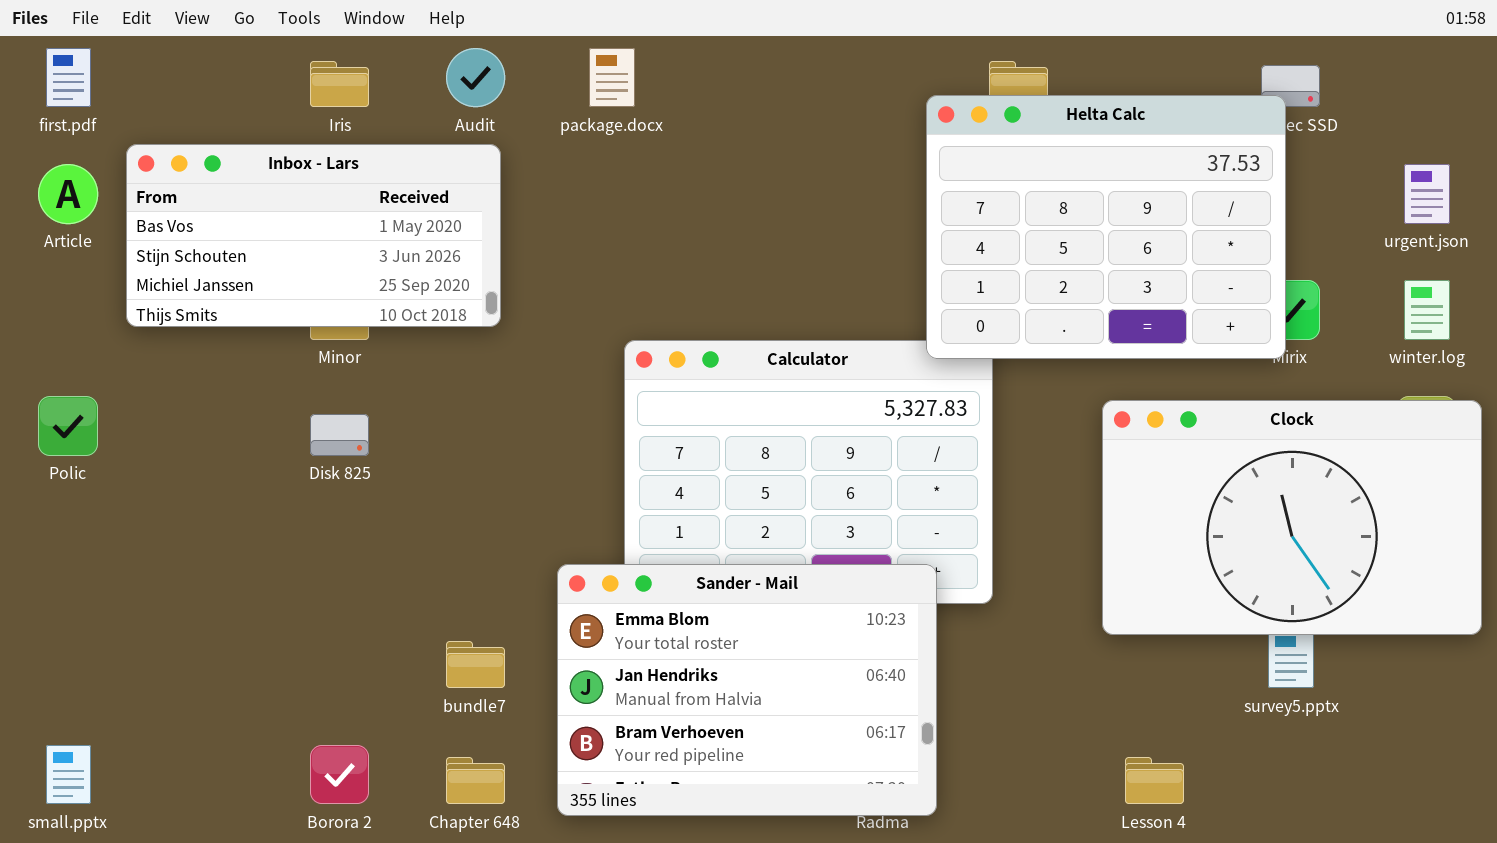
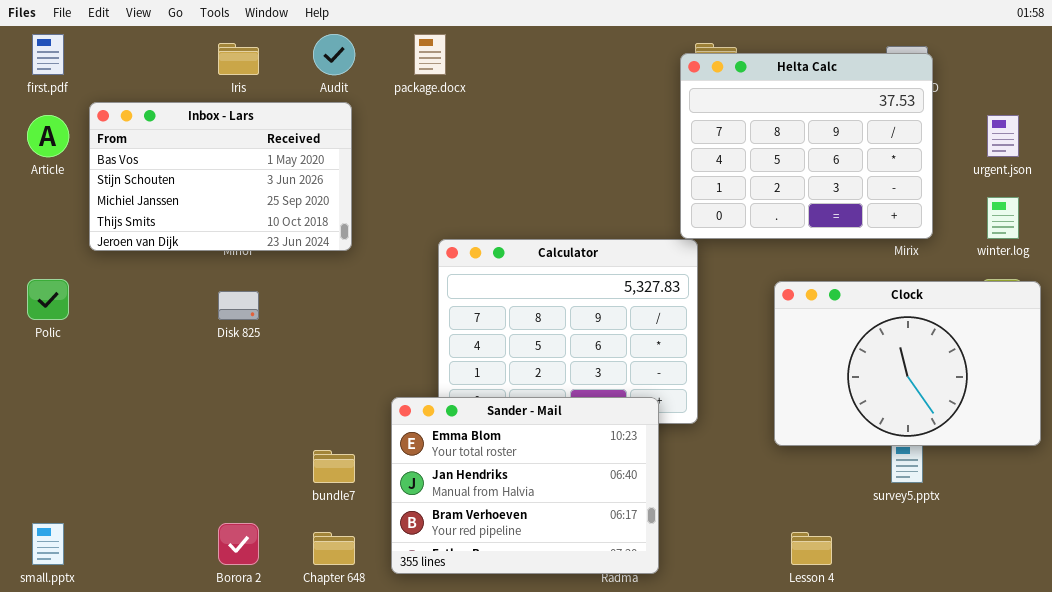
Helta Calc: [926,95,1286,359] -> [680,53,933,239], moved
Inbox - Lars: [126,144,501,327] -> [89,102,352,251], resized

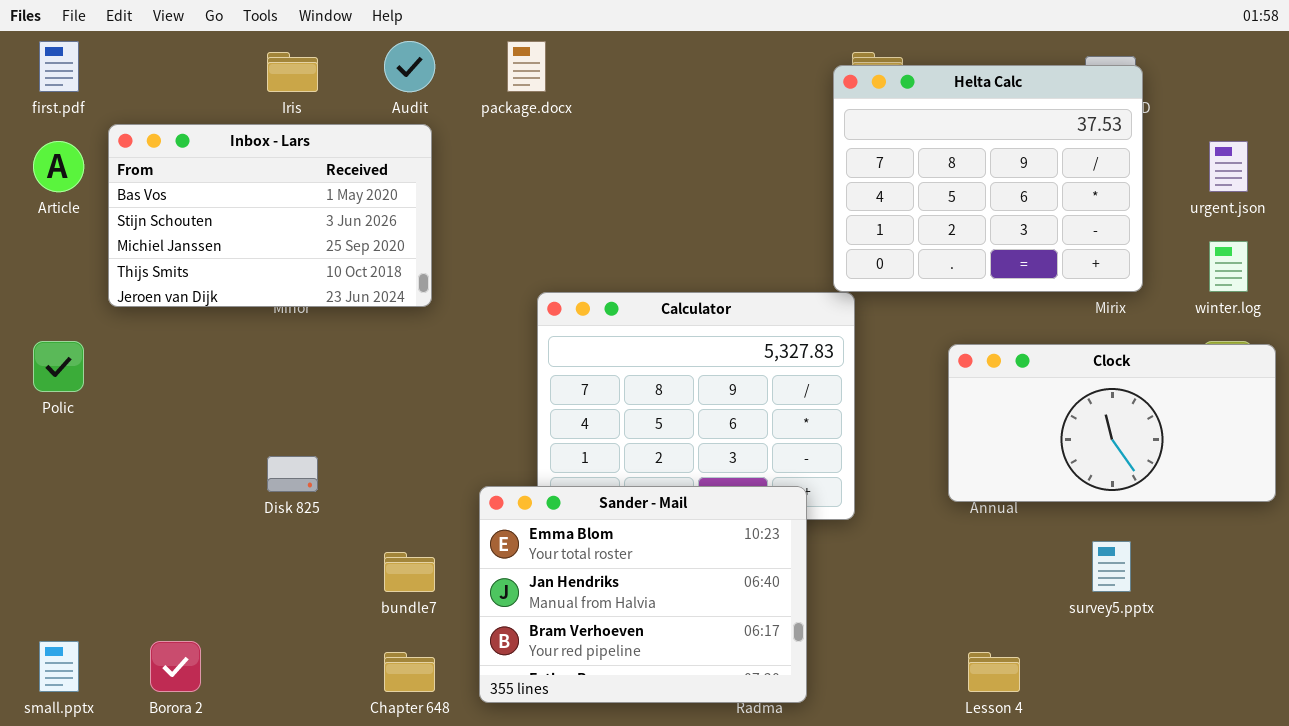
Clock: [774,281,1041,446] -> [948,344,1276,502], resized
Disk 825: [218,291,259,320] -> [267,456,318,492], moved
Borora 2: [218,523,259,565] -> [150,641,201,692], moved

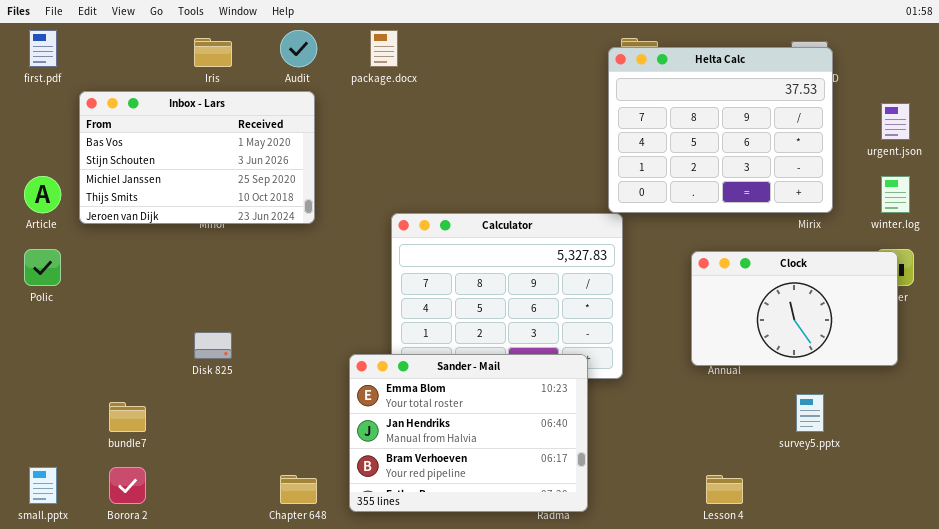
Article: [33,141,84,192] -> [24,176,61,213], moved
Clock: [948,344,1276,502] -> [691,251,898,366], resized
bundle7: [384,552,435,592] -> [109,402,146,432], moved

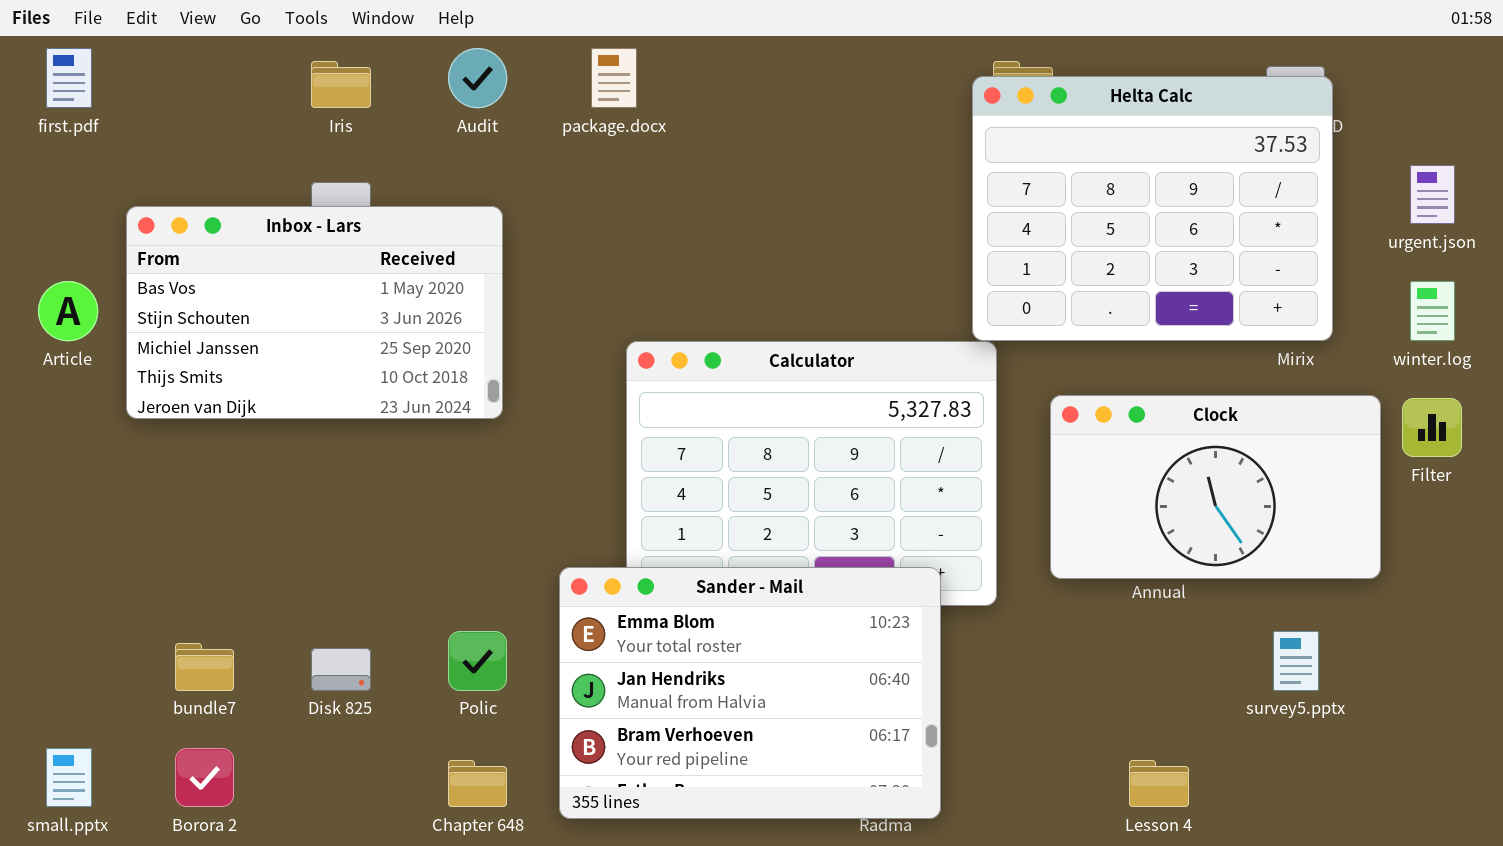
Inbox - Lars: [79,91,315,224] -> [126,206,503,419], moved
Polic: [24,249,61,286] -> [448,631,507,691], moved
Clock: [691,251,898,366] -> [1050,395,1381,579], moved
Disk 825: [194,332,232,359] -> [311,648,371,691], moved

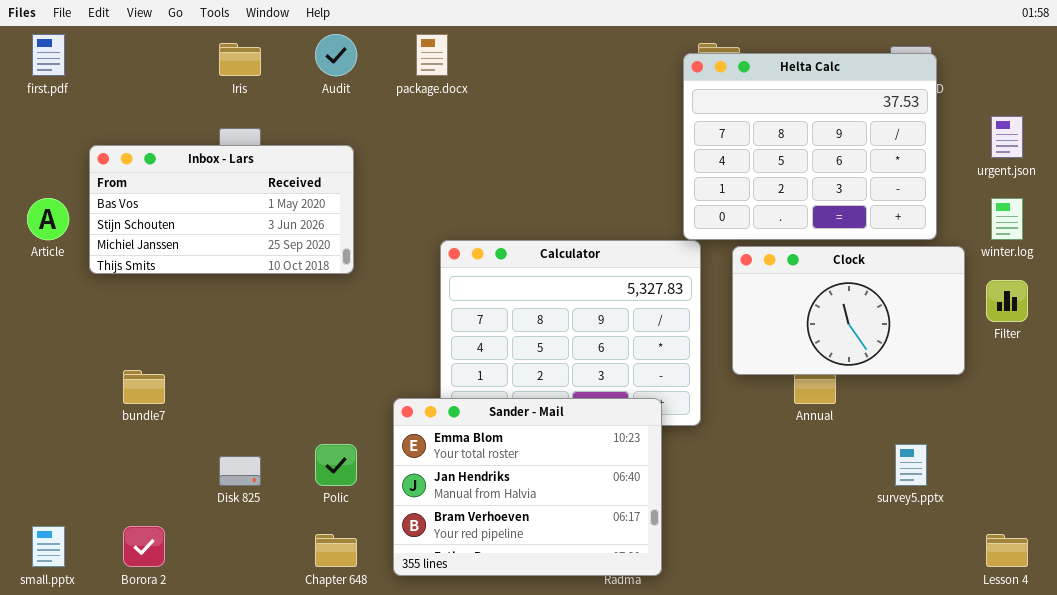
Inbox - Lars: [126,206,503,419] -> [89,145,354,274], resized
Clock: [1050,395,1381,579] -> [732,246,965,375], moved
bundle7: [175,643,234,691] -> [123,370,165,404], moved
Lesson 4: [1129,760,1189,807] -> [986,534,1028,567], moved

